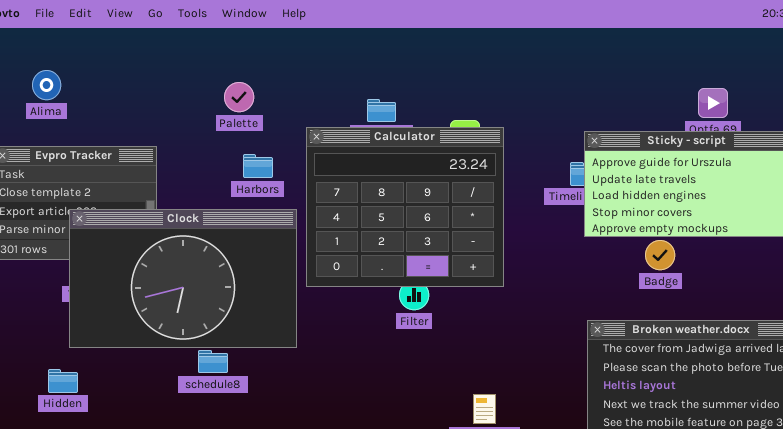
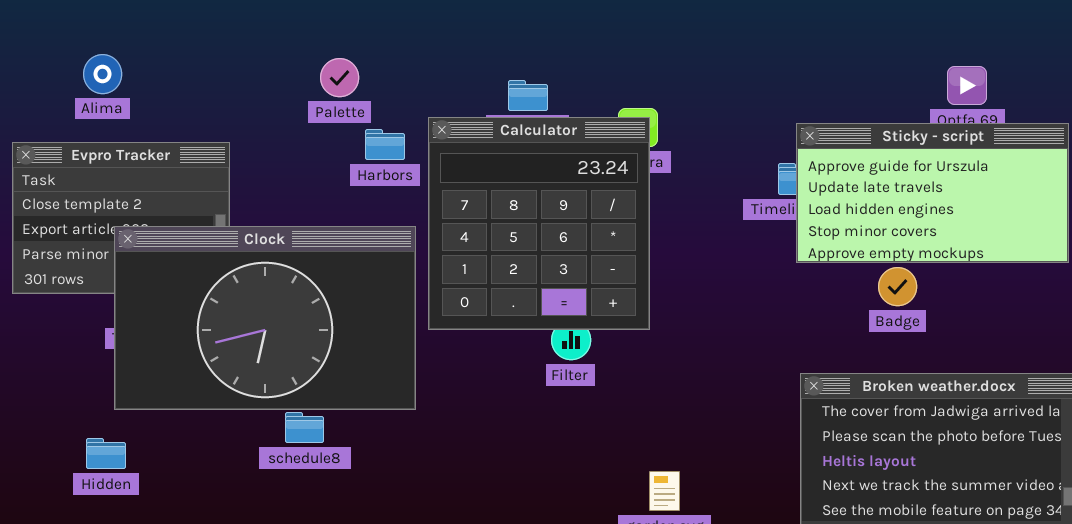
Alima: [32,70,61,100] -> [83,54,122,94], moved
Calculator: [306,127,504,287] -> [428,117,650,330], resized
Harbors: [243,154,273,178] -> [365,129,405,160], moved

